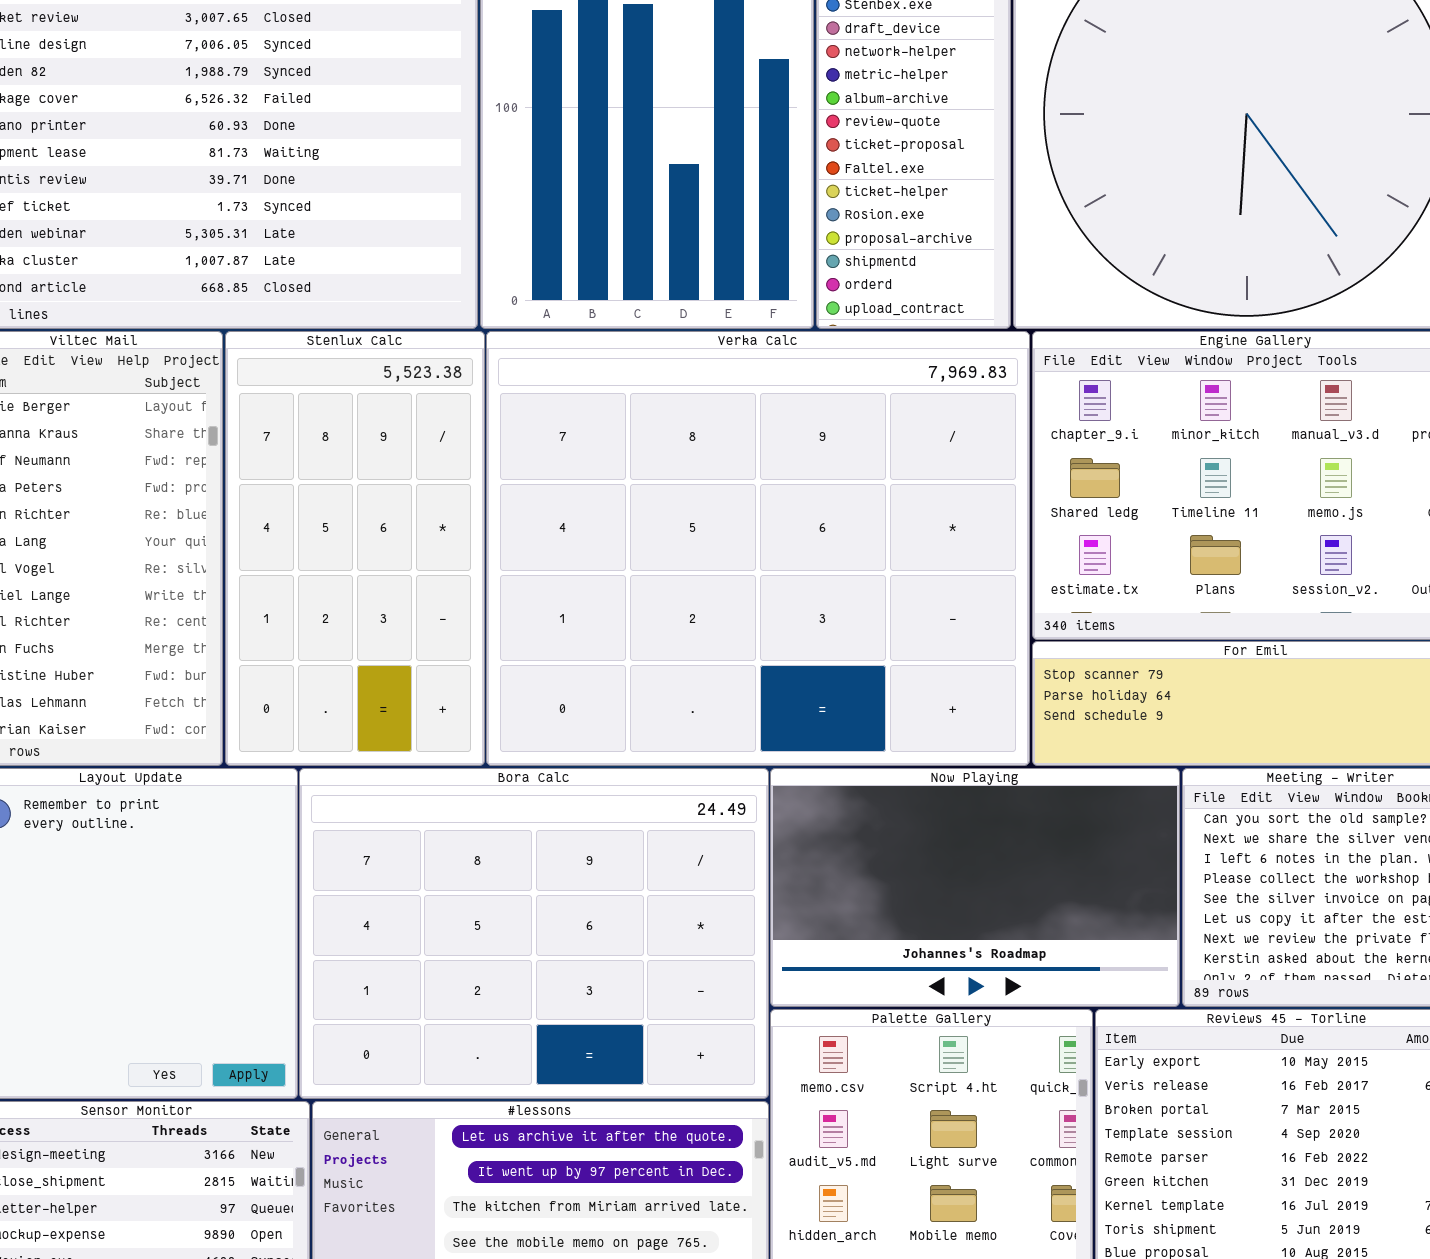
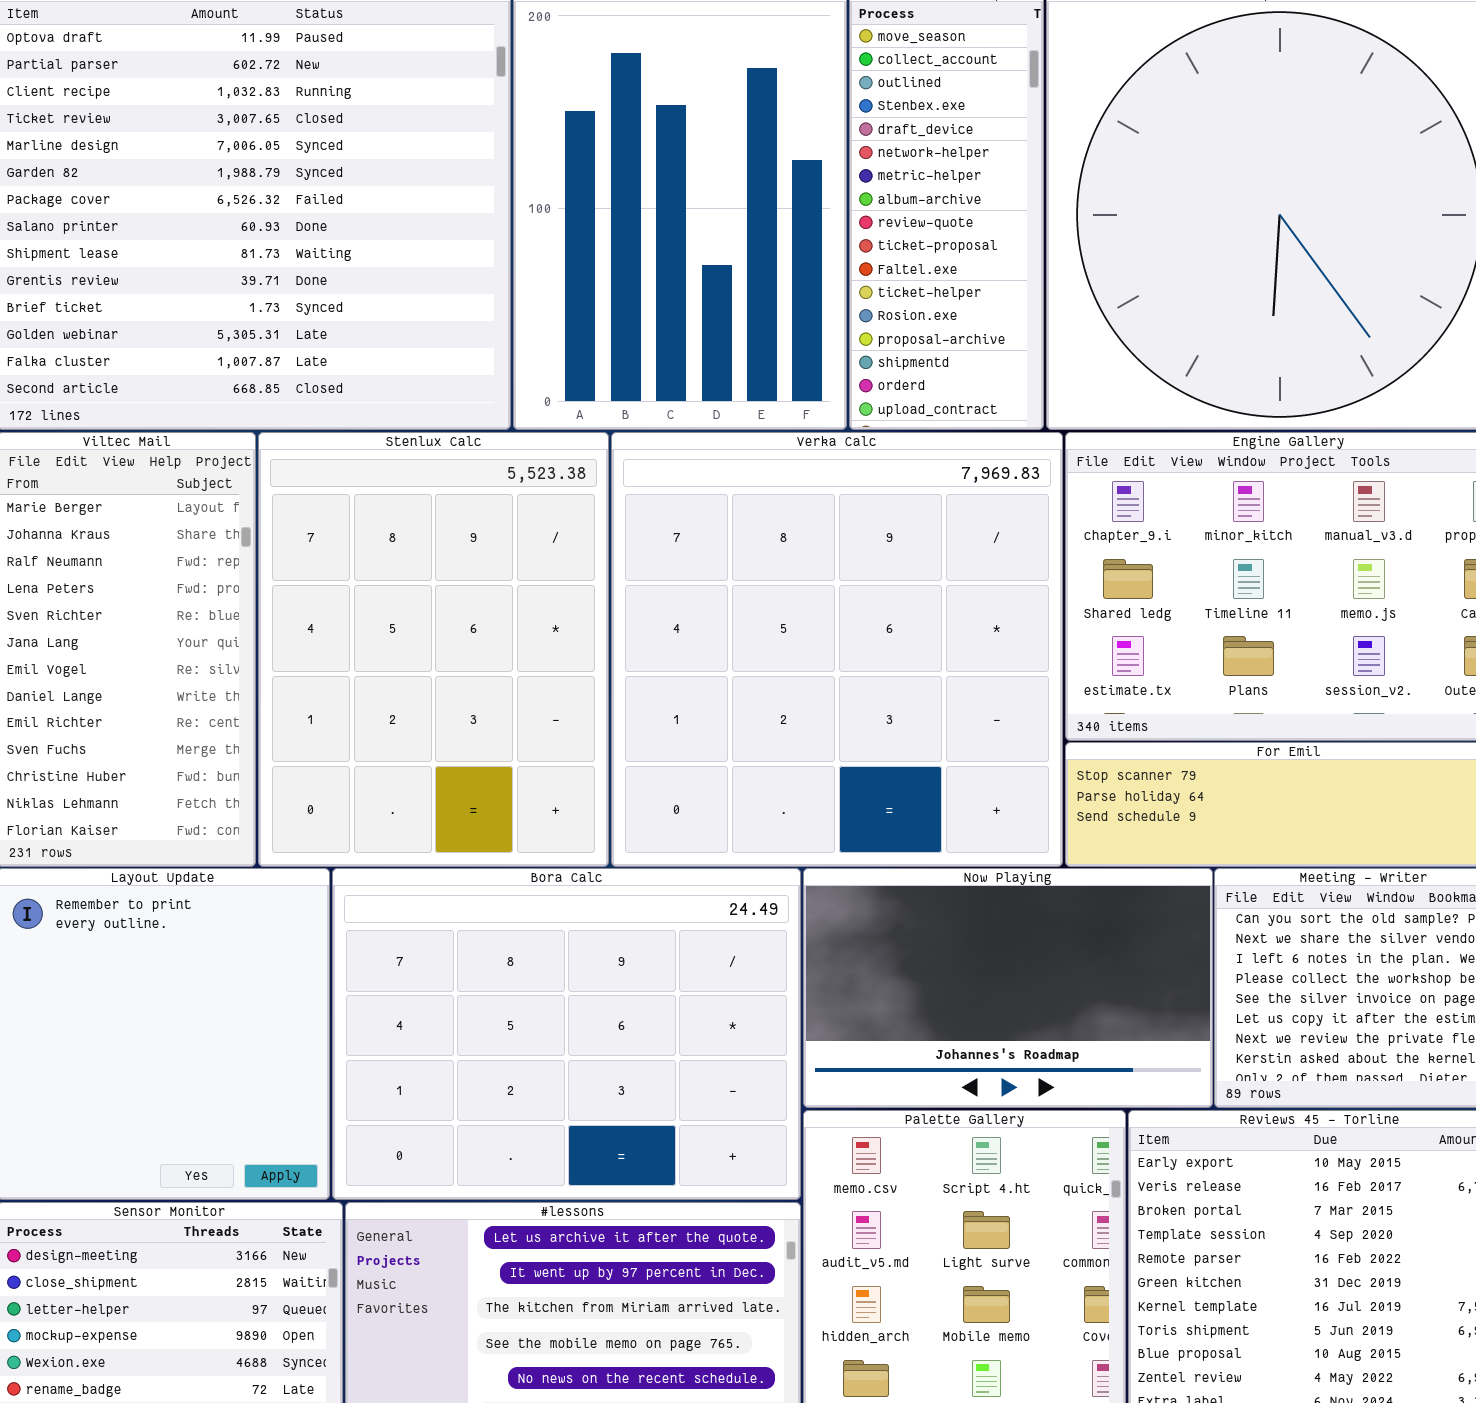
Stenlux Calc: [225,331,485,766] -> [258,432,609,867], resized
Verka Calc: [486,331,1030,766] -> [611,432,1063,867], resized

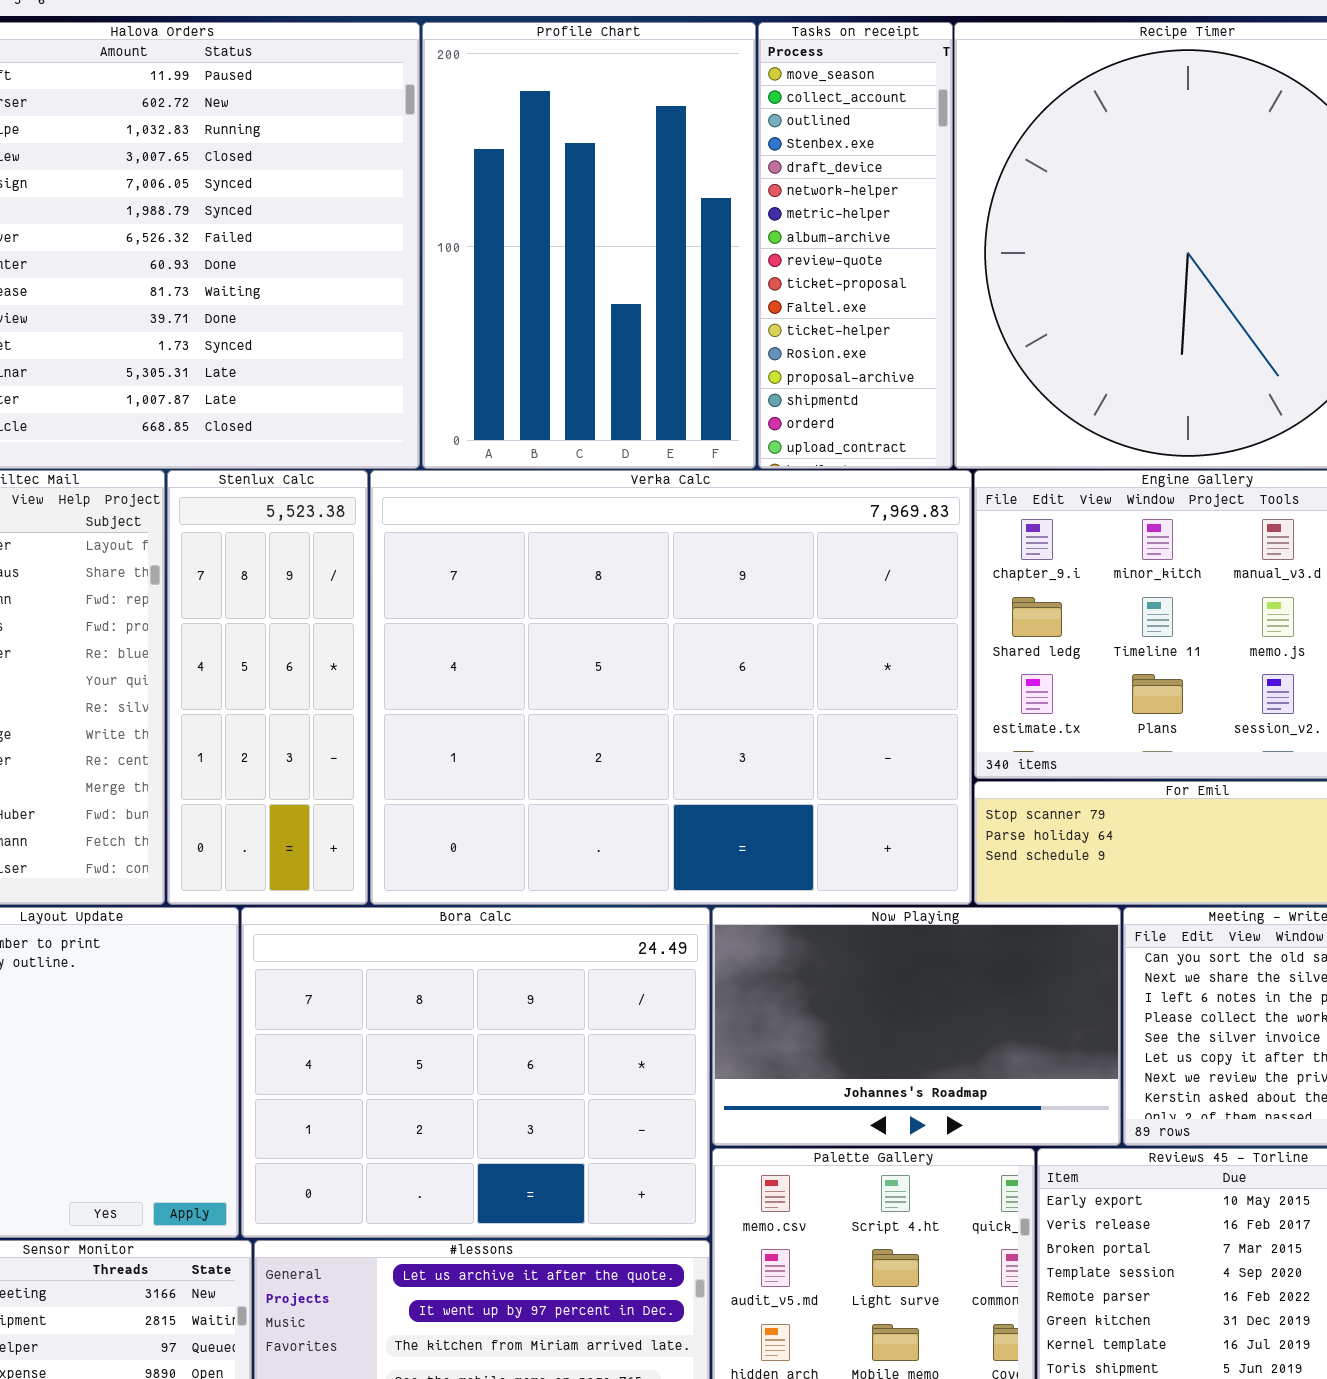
Stenlux Calc: [258,432,609,867] -> [167,470,368,905], resized
Verka Calc: [611,432,1063,867] -> [370,470,972,905], resized

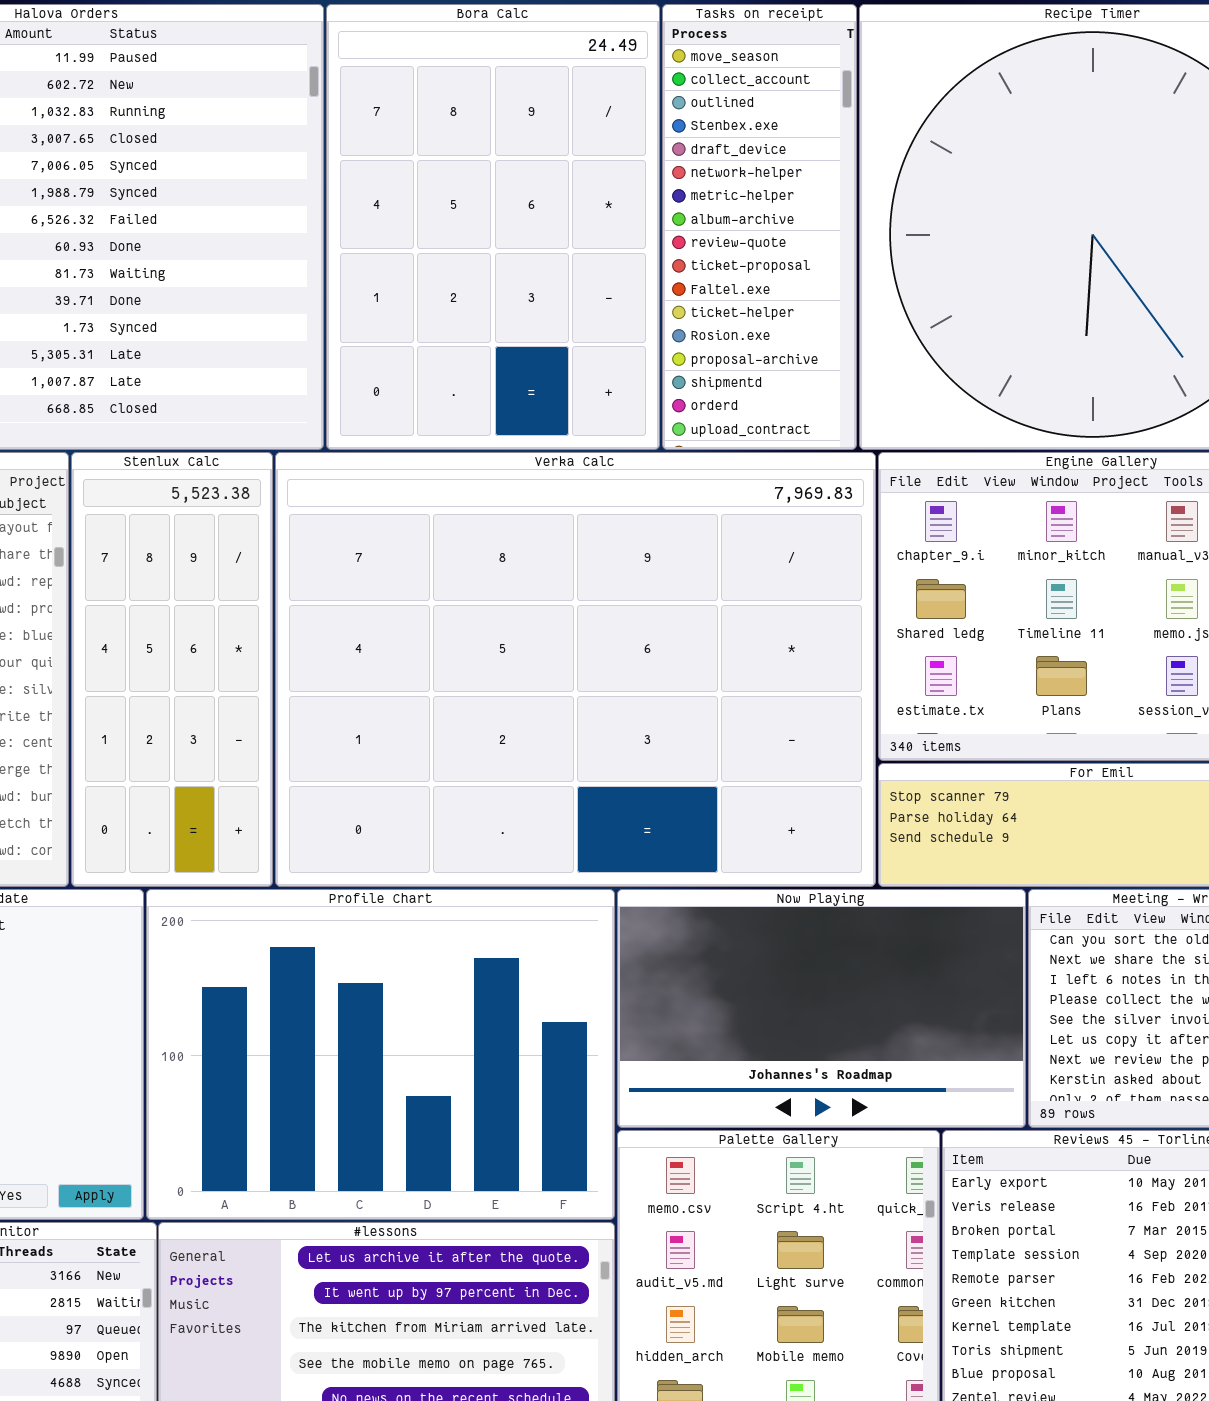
Profile Chart: [422,22,756,469] -> [146,889,615,1220], moved, resized
Bora Calc: [241,907,710,1238] -> [326,4,660,450], moved, resized

